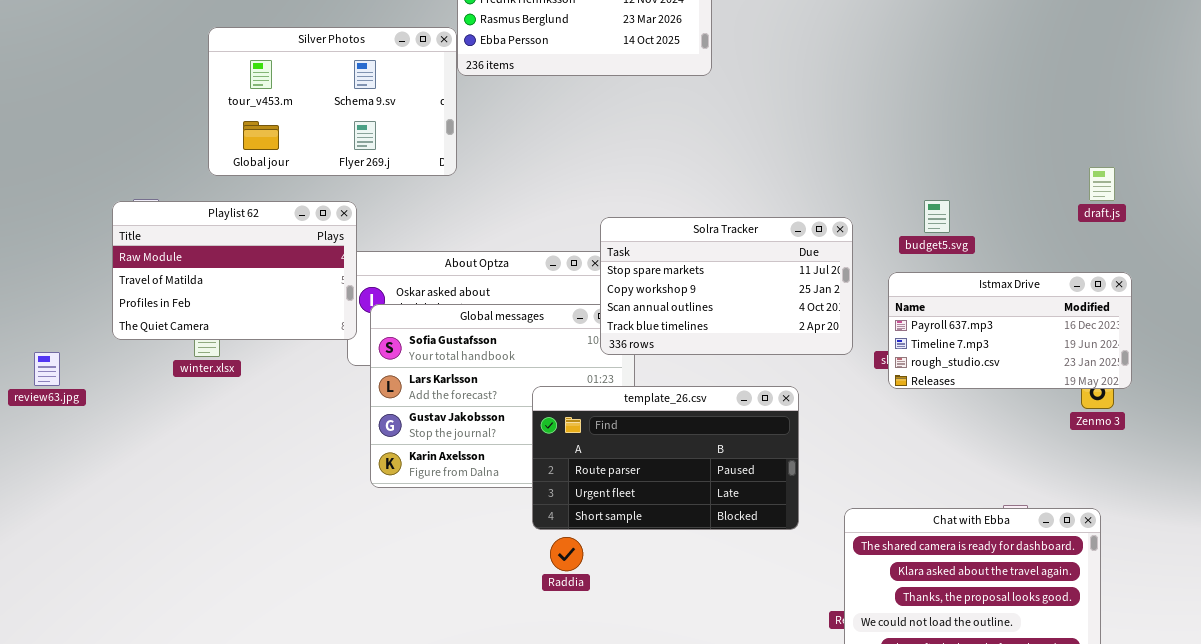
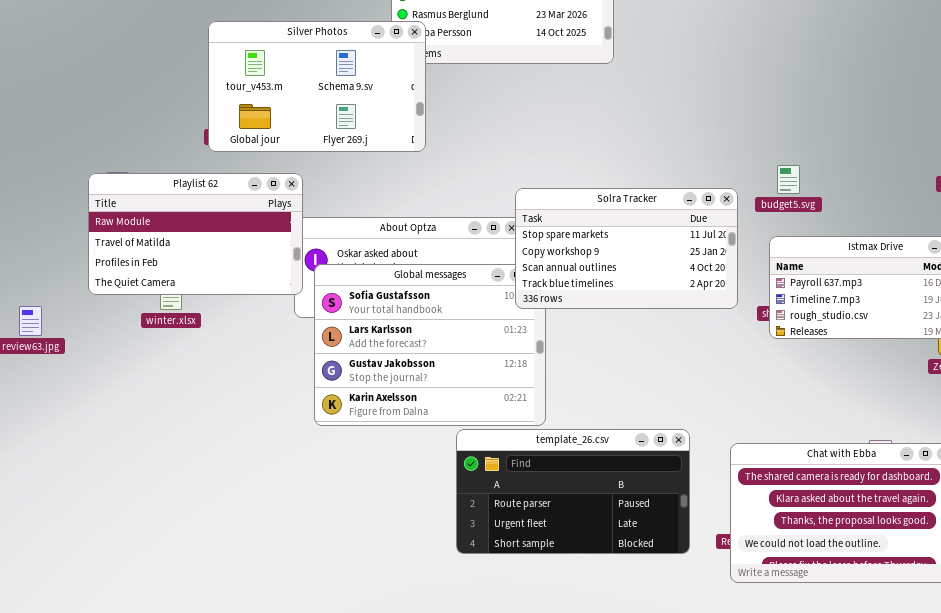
Silver Photos: [208,27,457,176] -> [208,21,426,152], moved
budget5.svg: [924,200,950,233] -> [777,165,800,194], moved
template_26.csv: [532,386,799,530] -> [456,429,690,554], moved

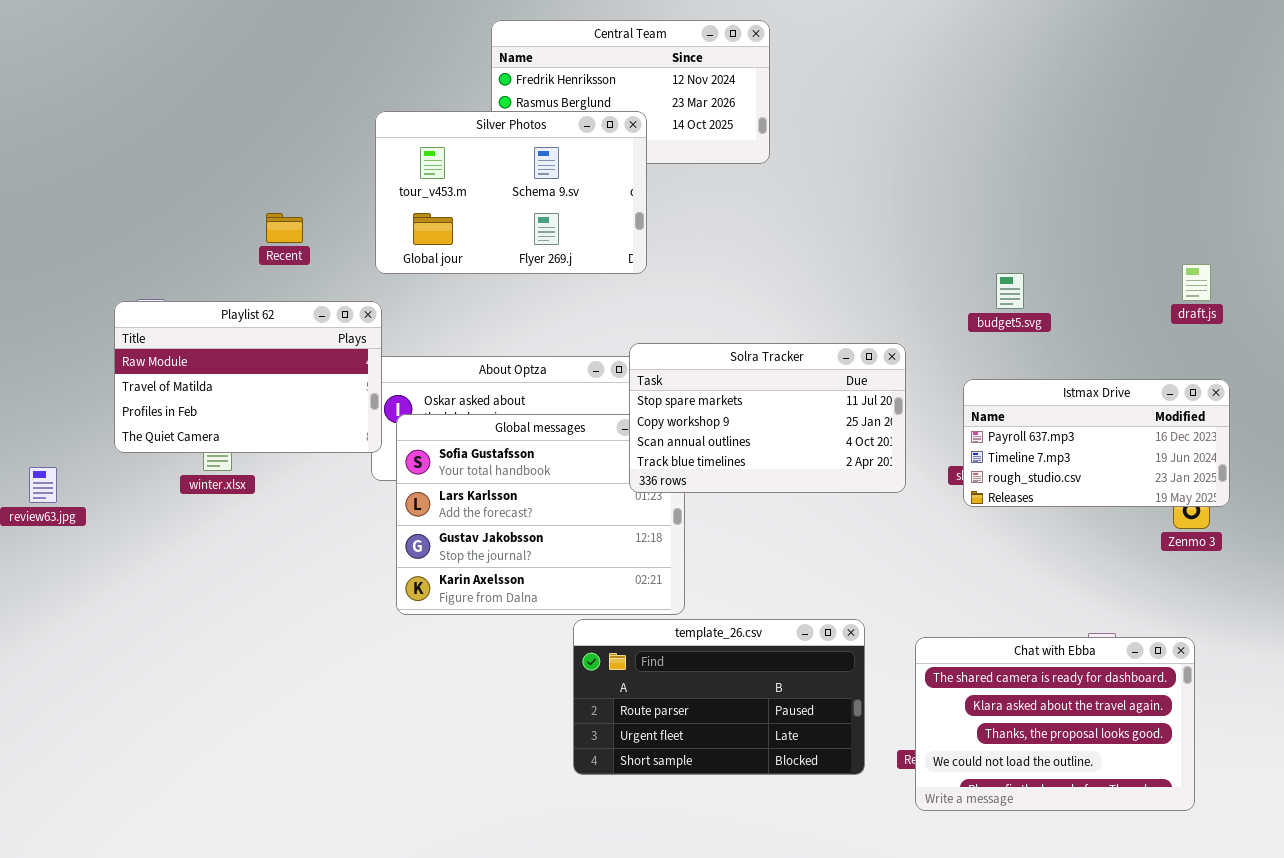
Silver Photos: [208,21,426,152] -> [375,111,647,274], moved
budget5.svg: [777,165,800,194] -> [996,273,1024,309], moved
Solra Tracker: [515,188,738,309] -> [629,343,906,493], moved

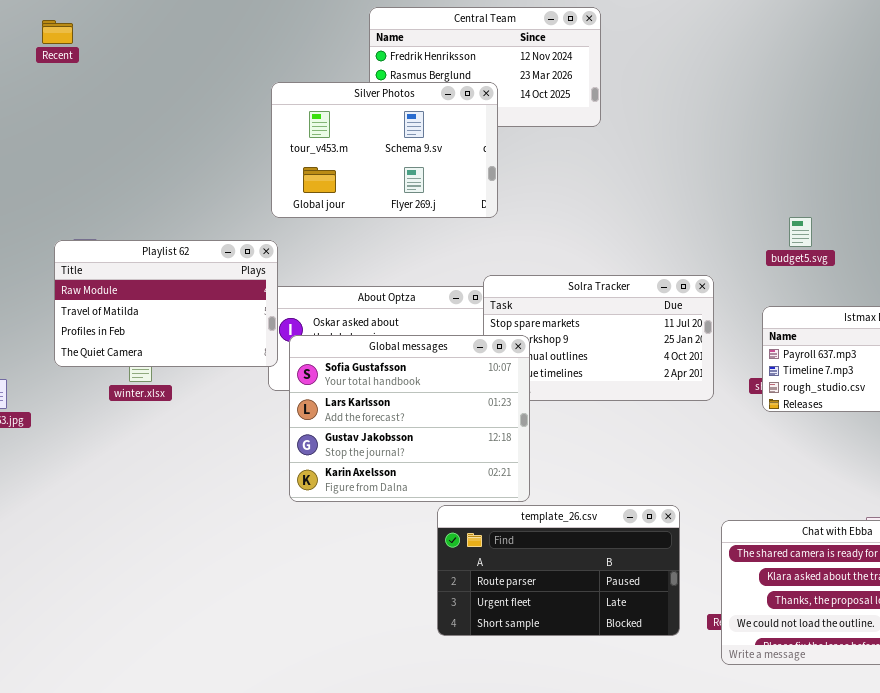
Recent: [266,213,303,243] -> [42,20,73,44], moved
Global messages: [396,414,685,615] -> [289,335,530,502], raised

